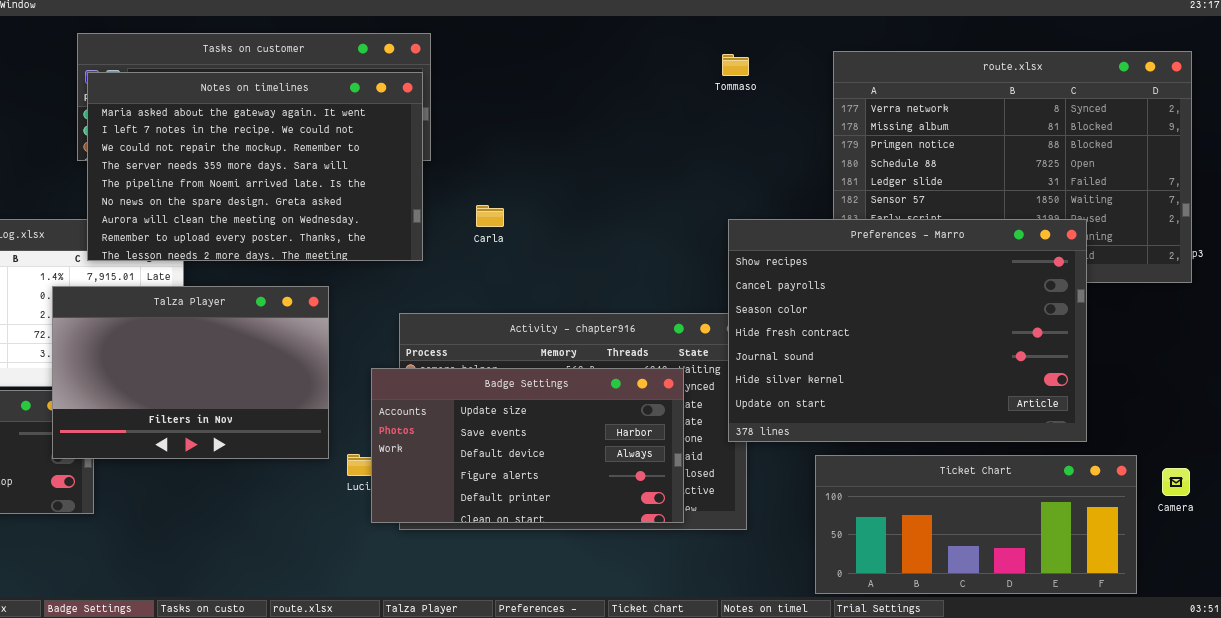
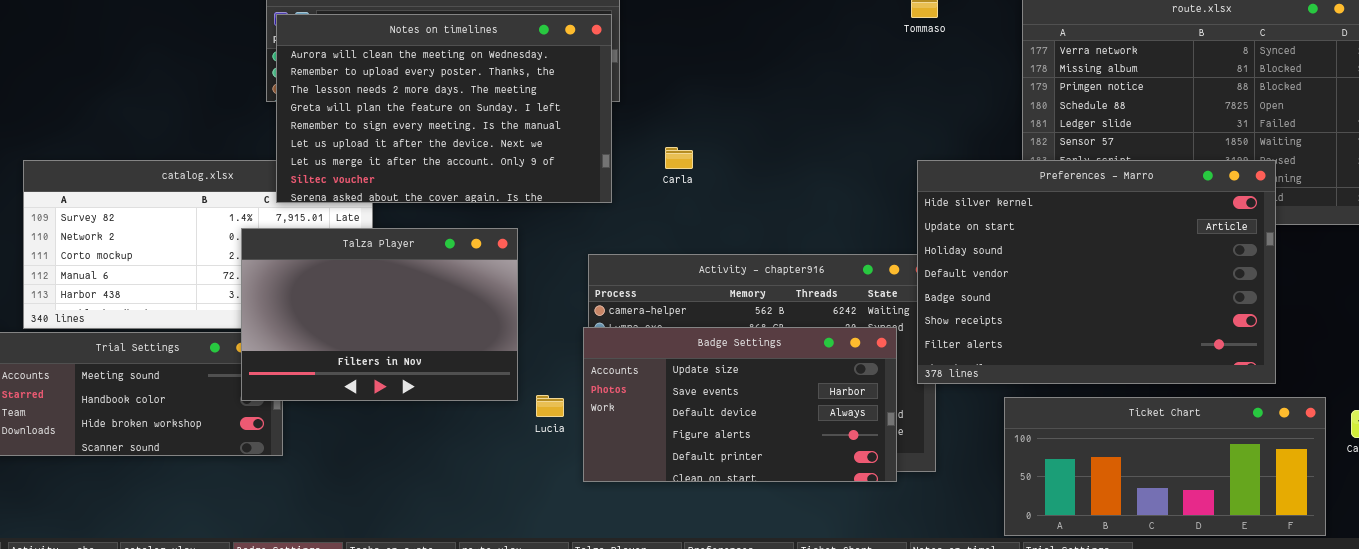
Notes on timelines: [87,72,423,261] -> [276,14,612,203], scrolled down 6 rows
Preferences - Marro: [728,219,1087,442] -> [917,160,1276,384], scrolled down 5 rows
Badge Settings: [371,368,684,523] -> [583,327,897,482], moved

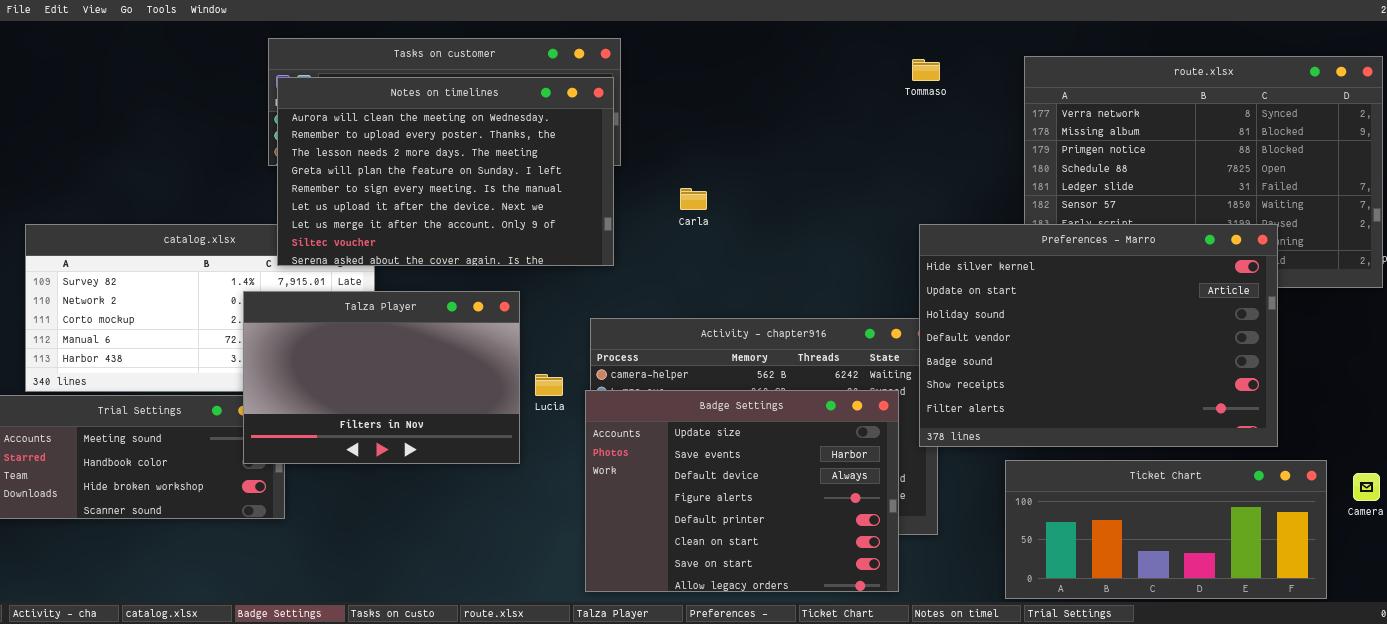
Carla: [665,147,693,169] -> [680,188,707,210], moved
Badge Settings: [583,327,897,482] -> [585,390,899,592], resized
Lucia: [536,395,564,417] -> [535,374,563,396], moved

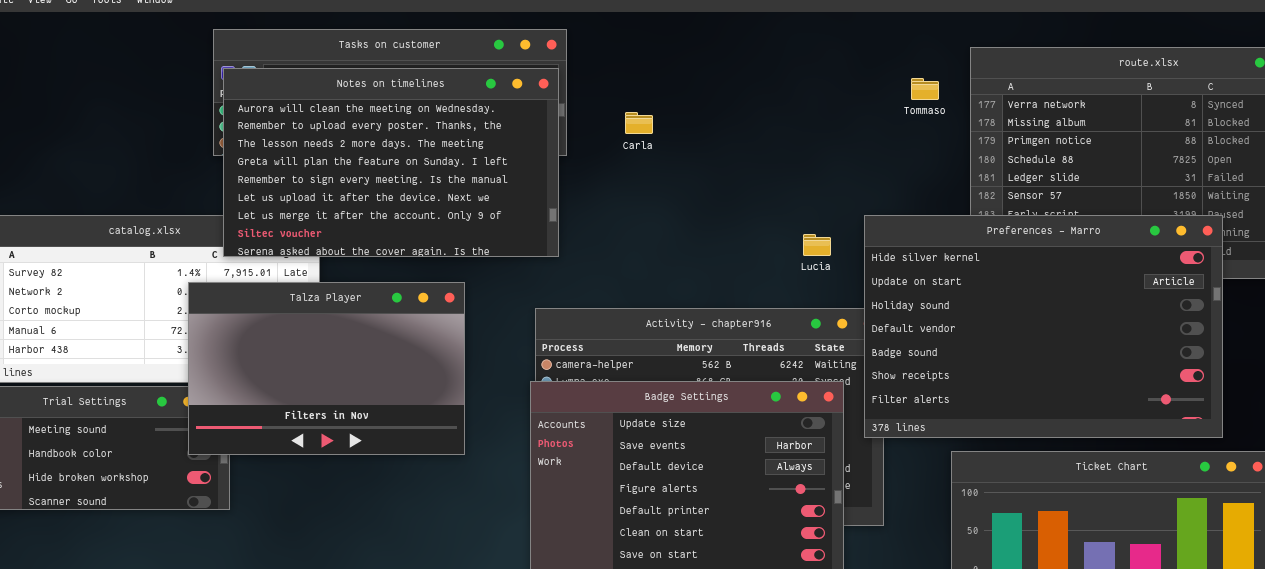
Tommaso: [912,59,940,81] -> [911,78,939,100], moved
Carla: [680,188,707,210] -> [625,112,653,134], moved
Lucia: [535,374,563,396] -> [803,234,831,256], moved

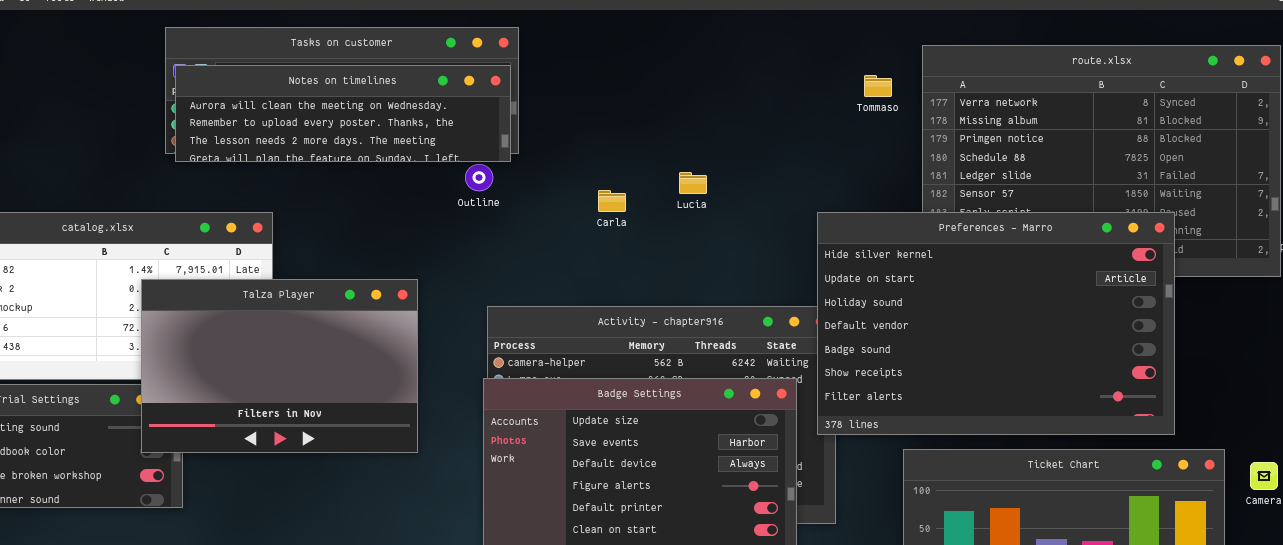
Notes on timelines: [223,68,559,257] -> [175,65,511,162], resized
Carla: [625,112,653,134] -> [598,190,626,212], moved
Lucia: [803,234,831,256] -> [679,172,707,194], moved

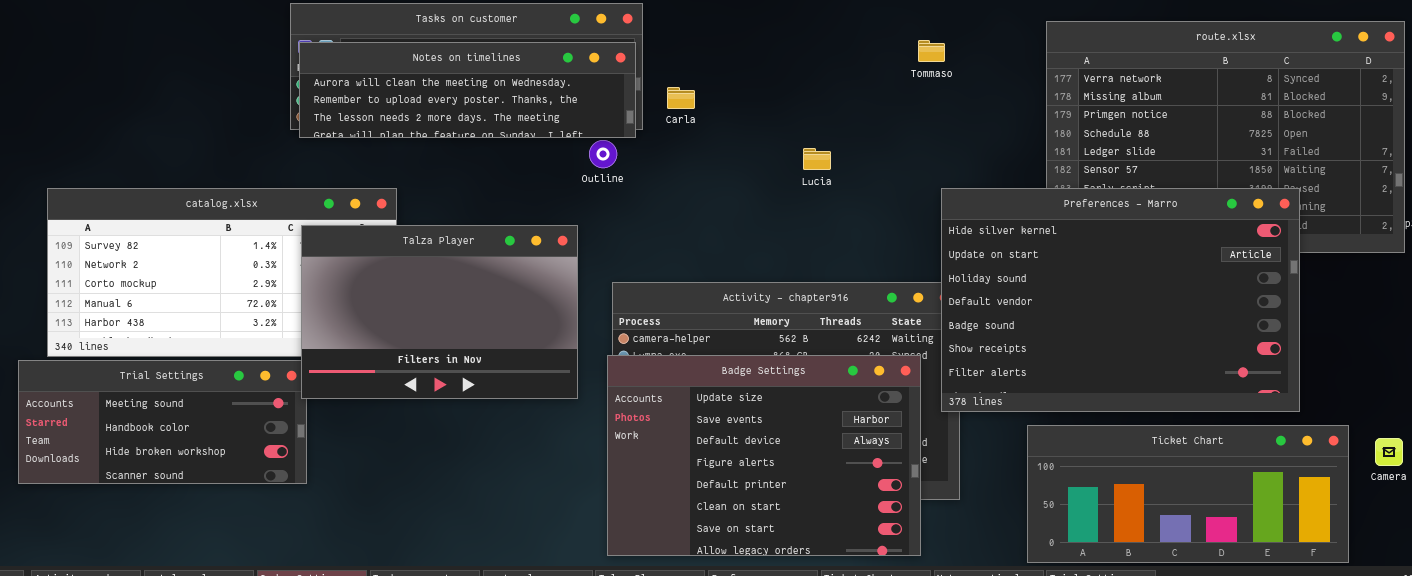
Tommaso: [864,75,892,97] -> [918,40,945,62], moved
Carla: [598,190,626,212] -> [667,87,695,109], moved
Talza Player: [141,279,418,453] -> [301,225,578,399], moved

